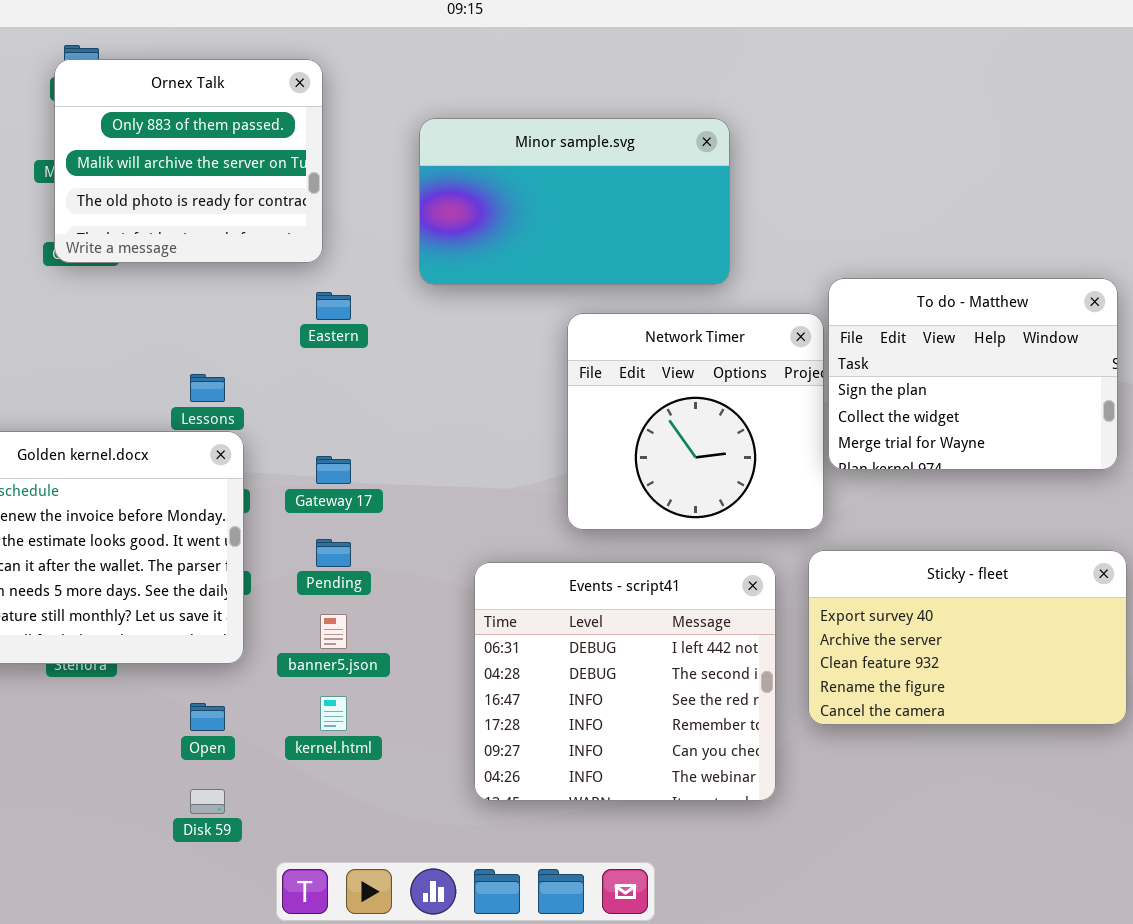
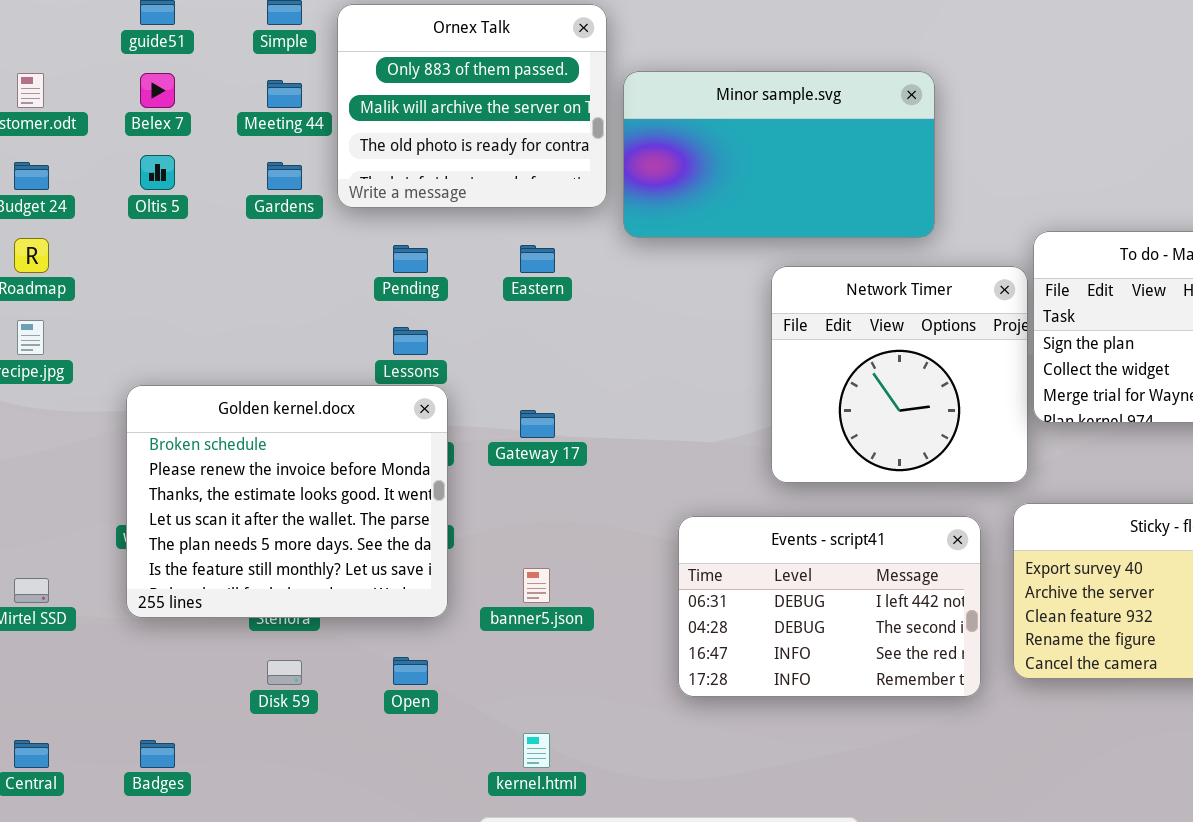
Ornex Talk: [54,59,323,263] -> [337,4,607,208], moved
Pending: [316,539,351,567] -> [393,245,428,273], moved
Events - script41: [474,562,776,801] -> [678,516,981,697], resized
kernel.html: [320,696,347,731] -> [523,733,550,768], moved
Disk 59: [190,789,225,814] -> [267,660,302,685], moved

